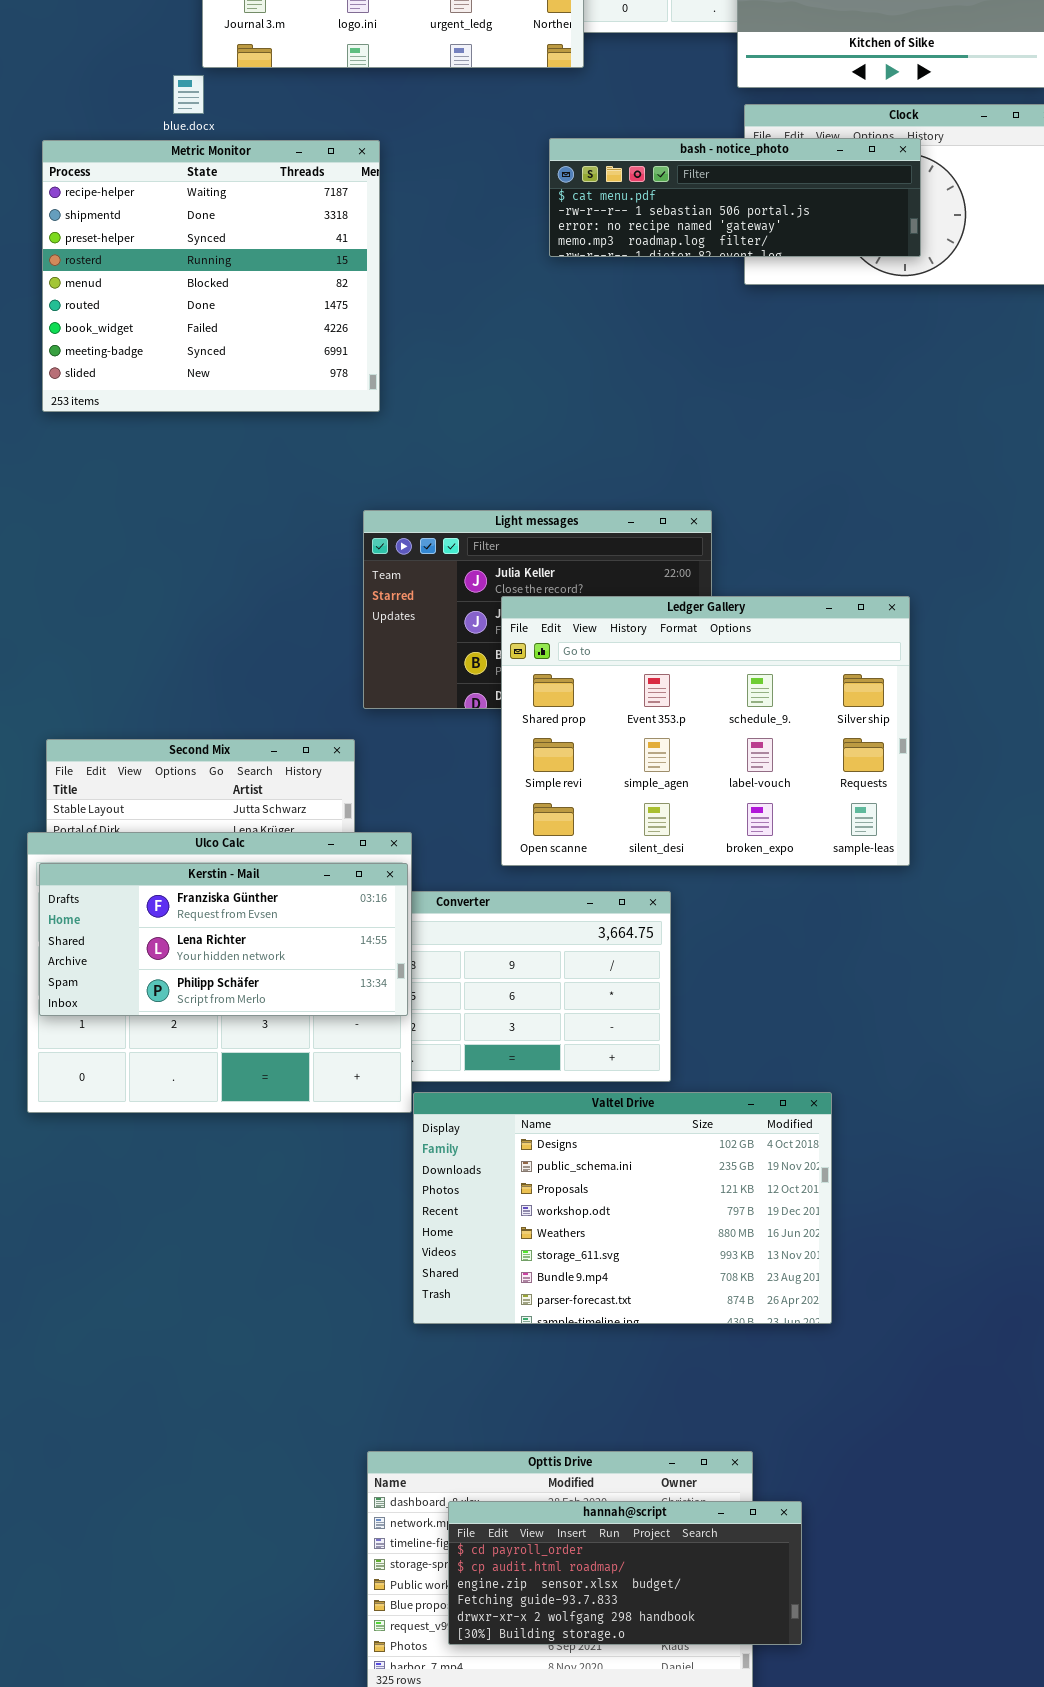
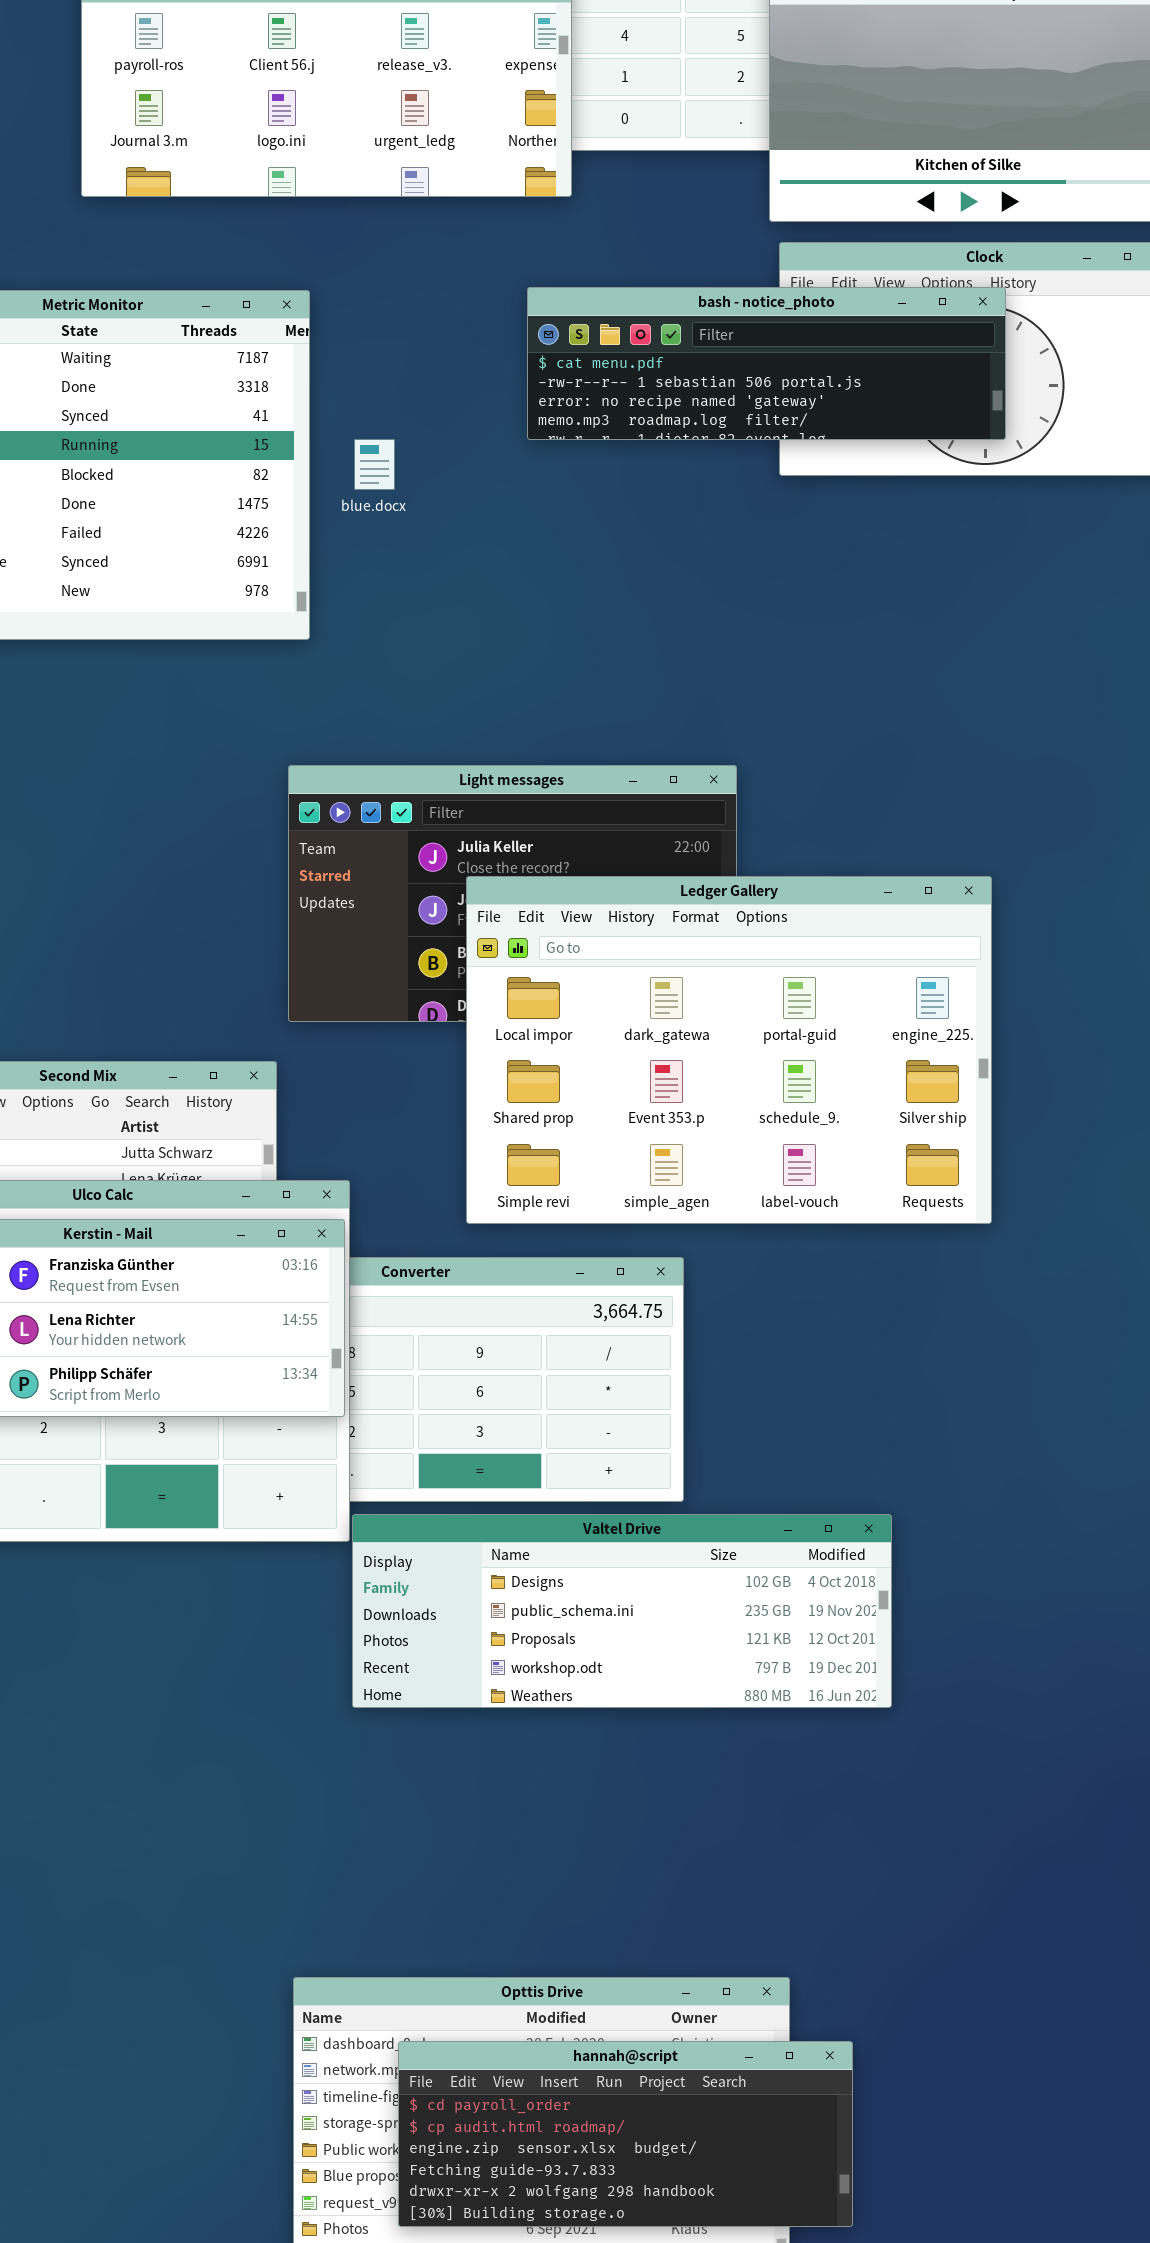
blue.docx: [173,75,204,114] -> [354,439,395,490], moved
Ledger Gallery: [501,596,910,866] -> [466,876,992,1224], scrolled up 1 row
Valtel Drive: [413,1092,832,1324] -> [352,1514,892,1708], resized

